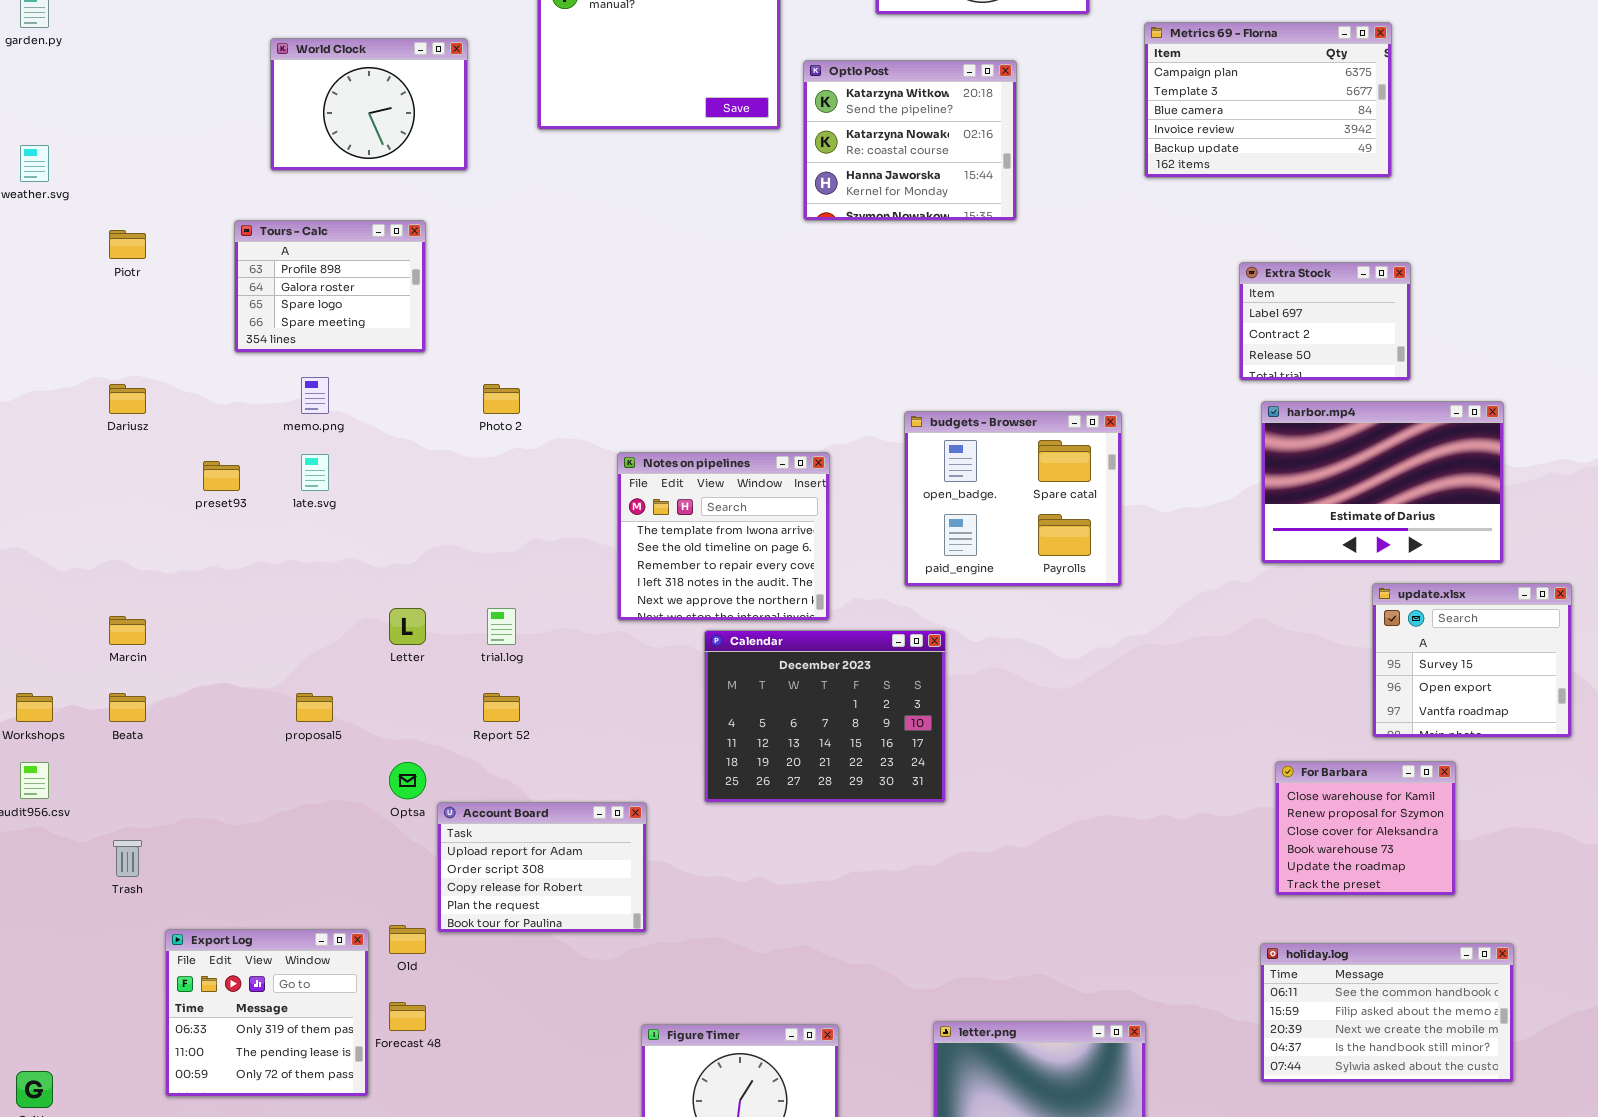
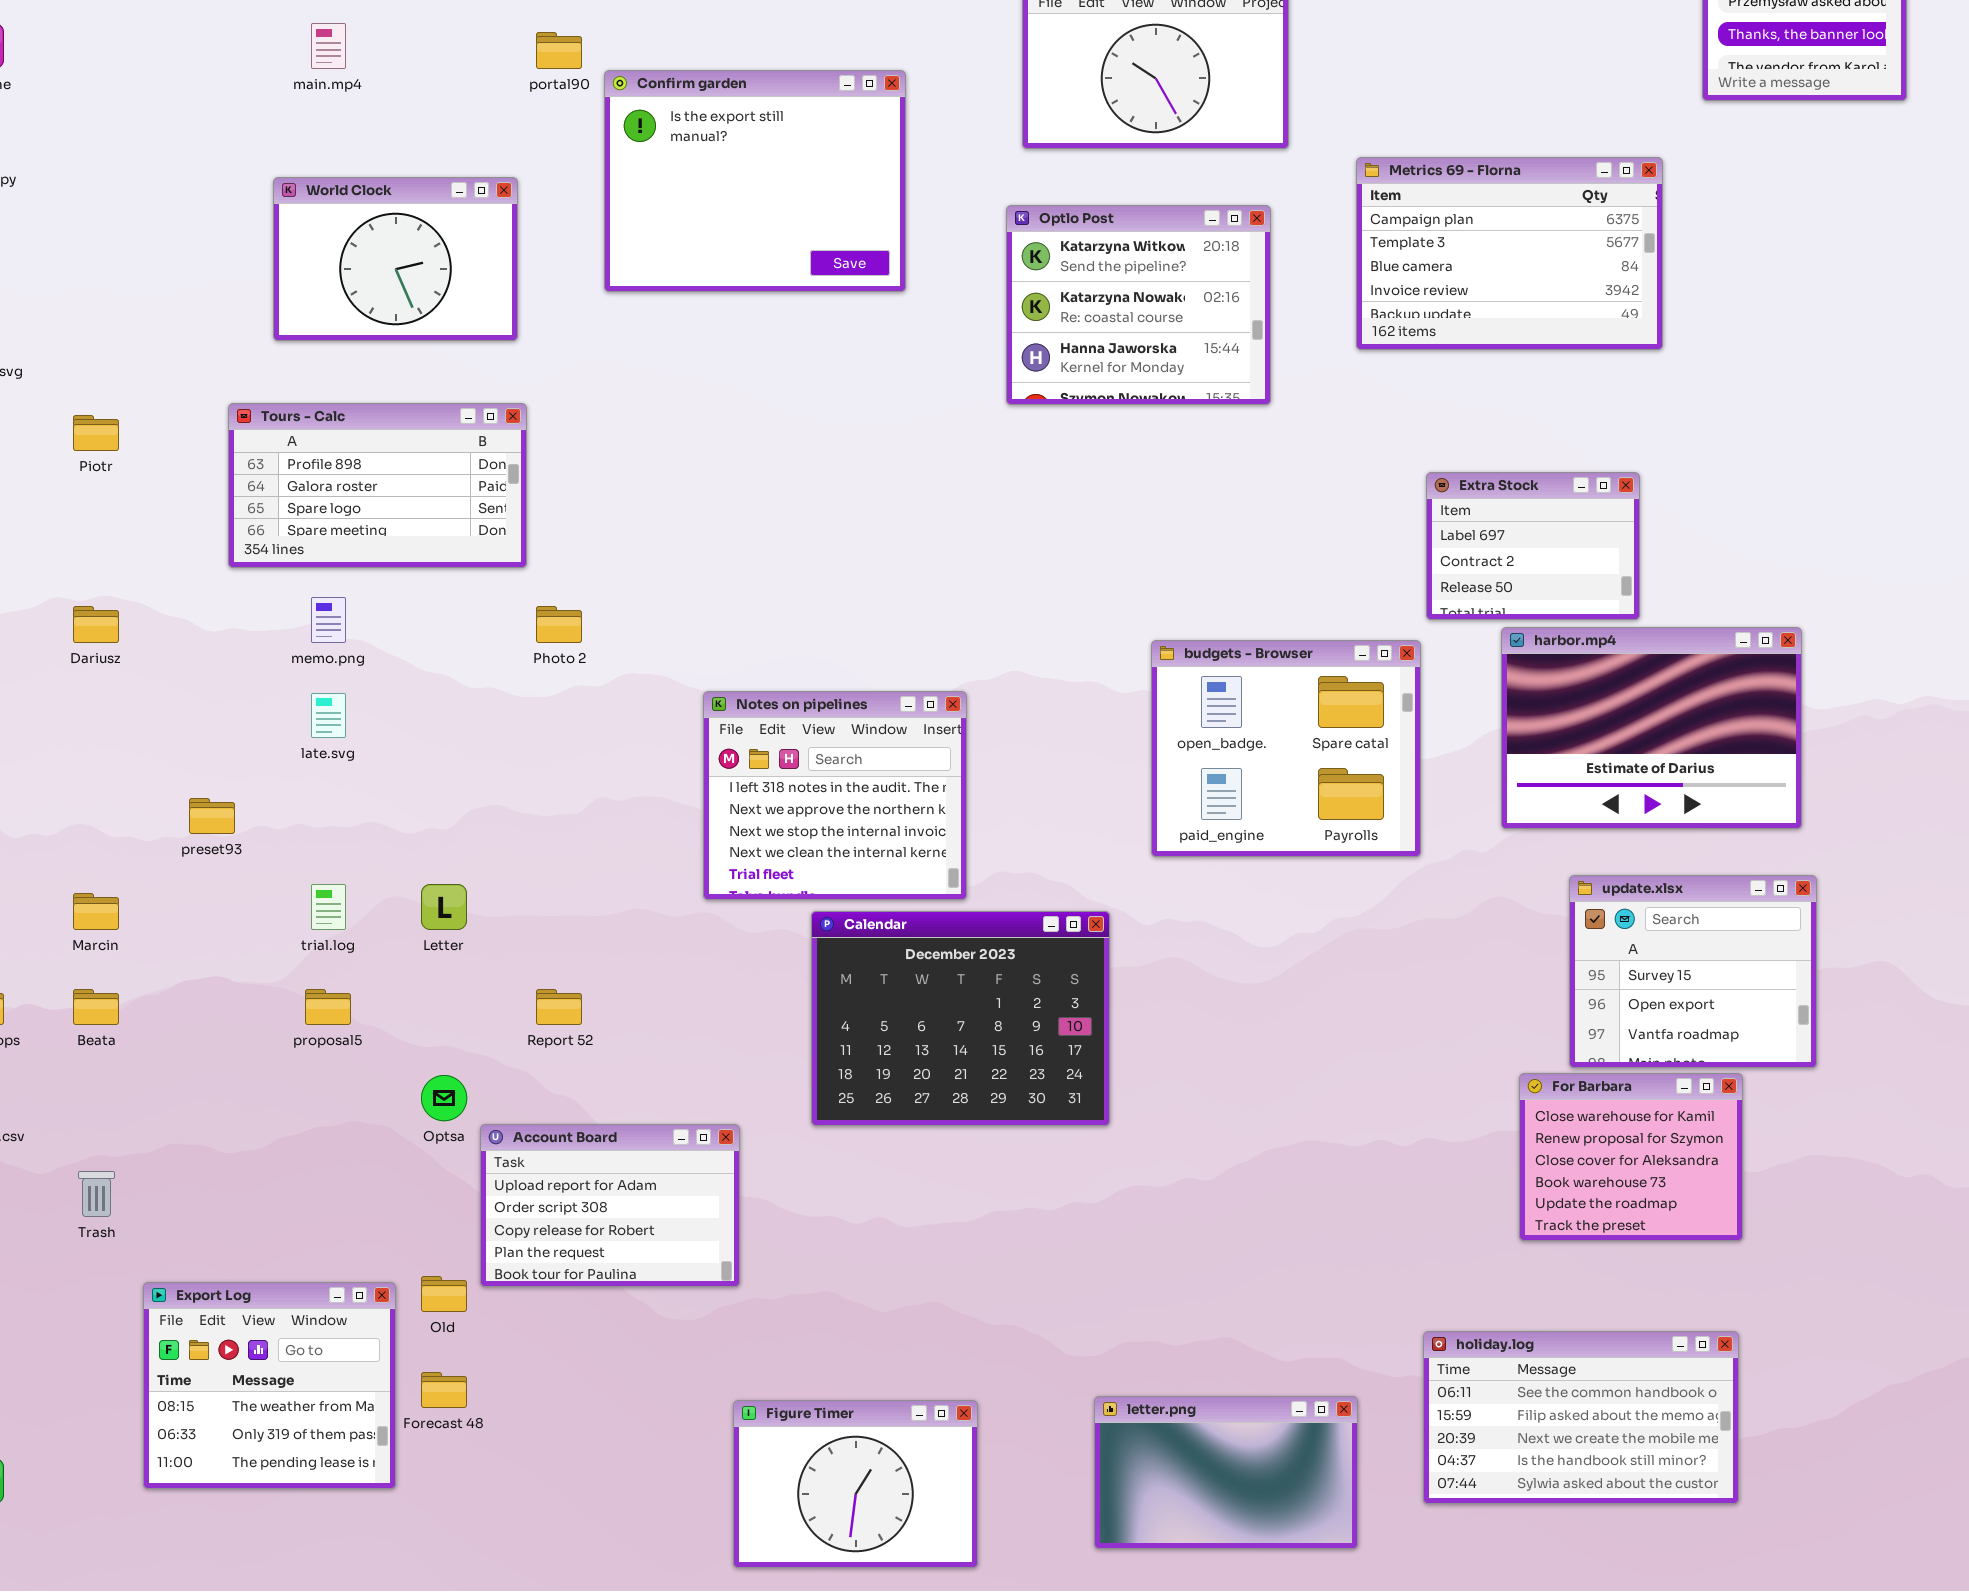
Optlo Post: [803,60,1017,221] -> [1006,205,1271,405], moved
Tours - Calc: [234,220,426,353] -> [228,403,527,568], resized
Extra Stock: [1239,262,1411,381] -> [1426,472,1640,620], moved
budgets - Browser: [904,411,1122,587] -> [1151,640,1421,857], moved
Notes on pipelines: [617,452,830,621] -> [703,691,967,900], scrolled down 3 rows
preset93: [203,461,240,491] -> [189,798,235,834], moved
update.xlsx: [1372,583,1572,738] -> [1569,875,1817,1068], moved
trial.log: [487,608,516,645] -> [311,884,346,930], moved
Export Log: [165,929,369,1097] -> [143,1282,396,1489], scrolled up 1 row
holiday.log: [1260,943,1514,1083] -> [1423,1331,1739,1504], moved

